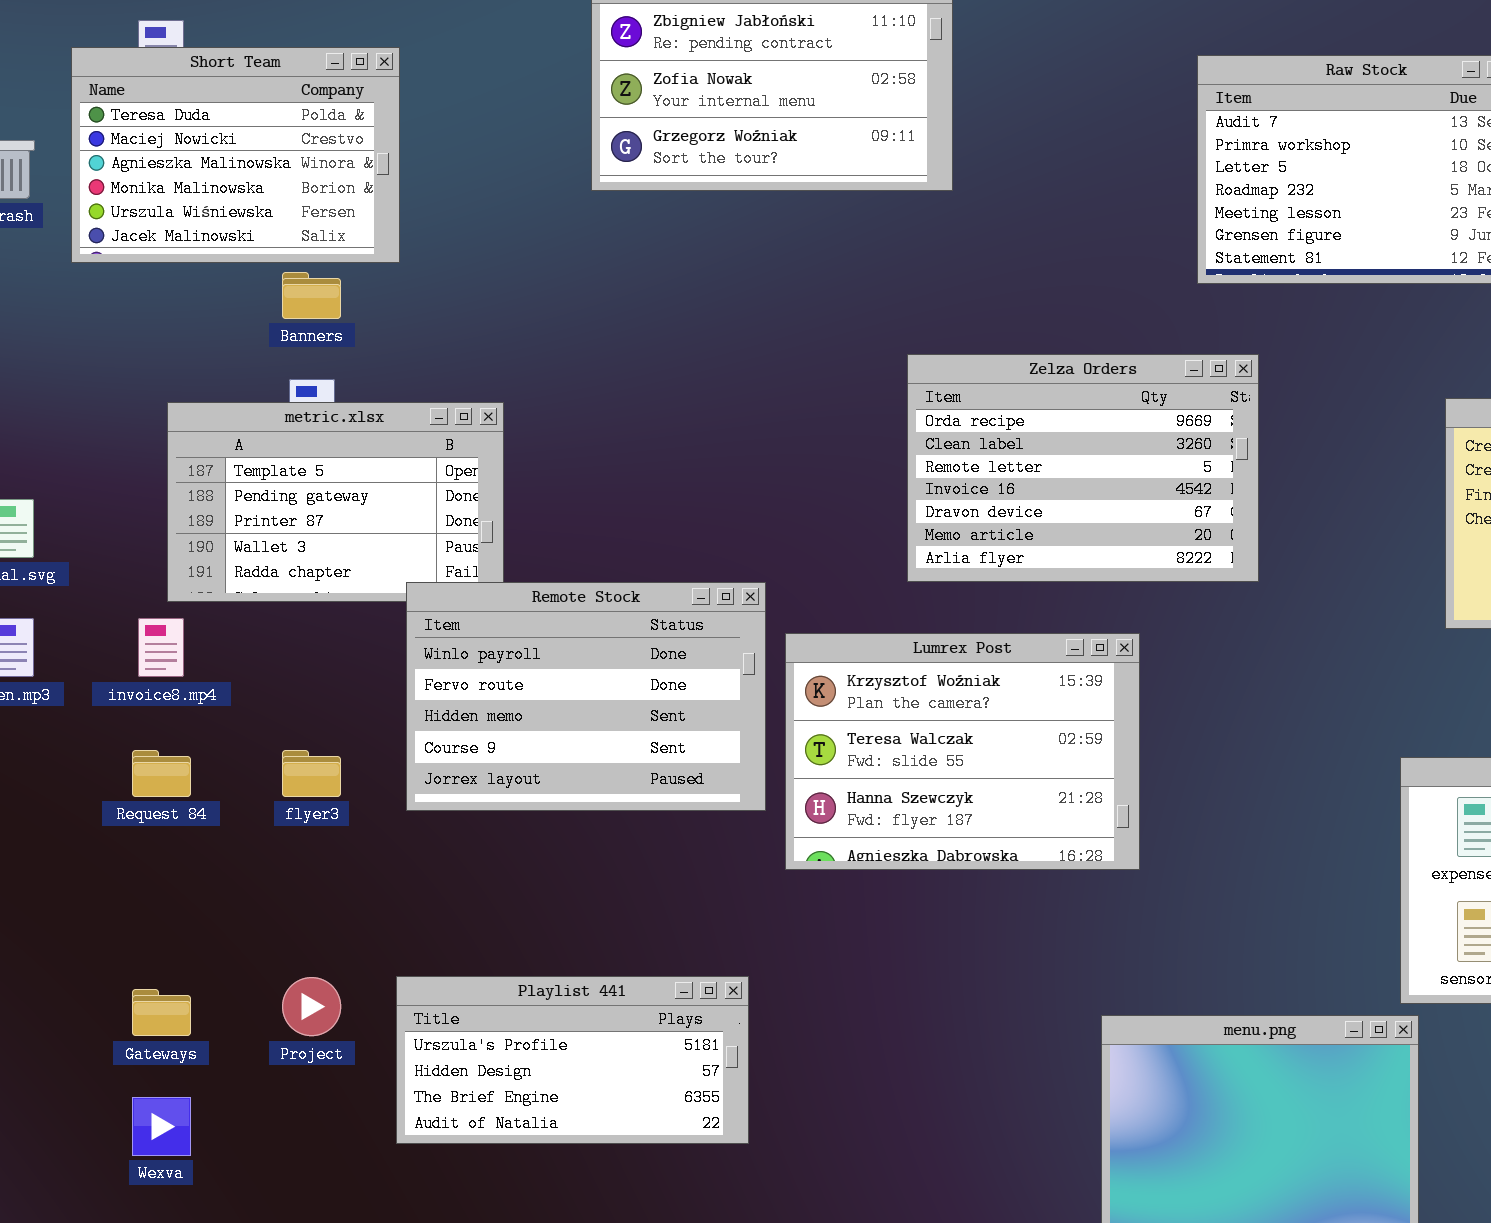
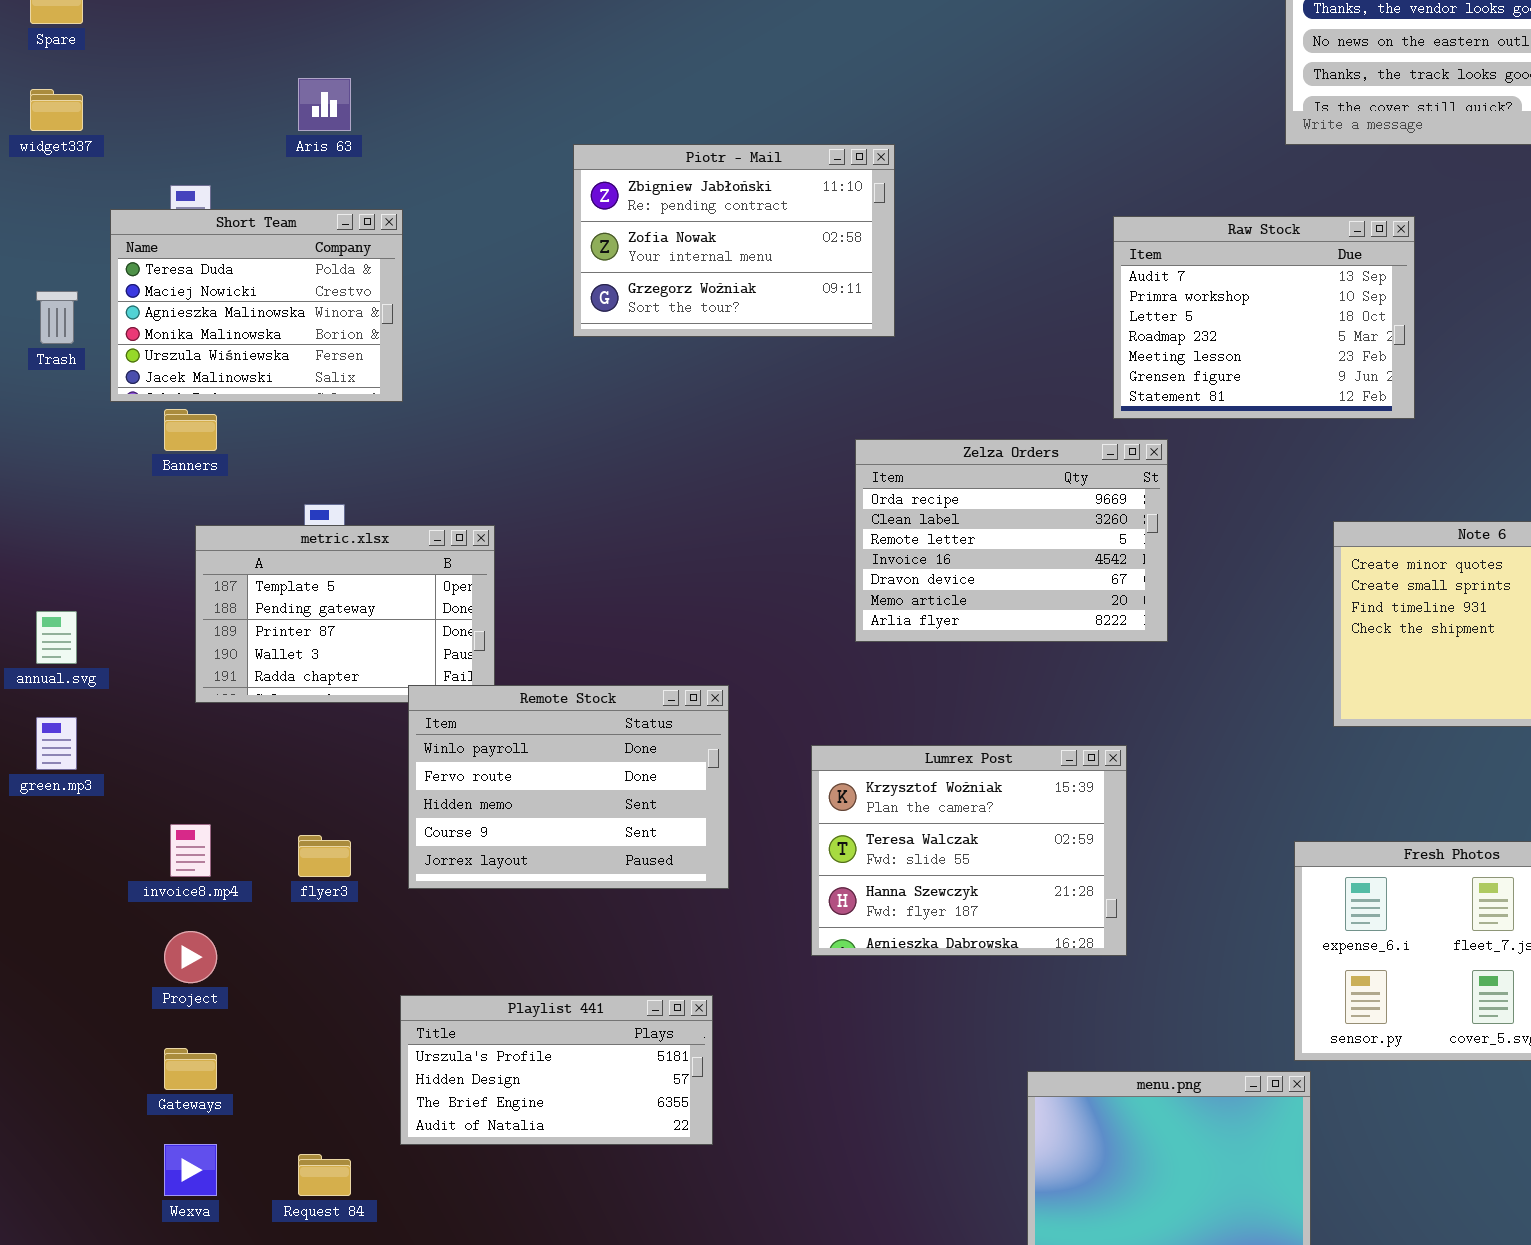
Banners: [282,272,341,319] -> [164,409,217,451], moved
Zelza Orders: [907,354,1259,582] -> [855,439,1168,642], moved
invoice8.mp4: [138,618,184,677] -> [170,824,211,877], moved
Lumrex Post: [785,633,1140,870] -> [811,745,1127,956], moved
Request 84: [132,750,191,797] -> [298,1154,351,1196], moved
Playlist 441: [396,976,749,1144] -> [400,995,713,1145], moved
Project: [282,977,341,1036] -> [164,931,217,983], moved

